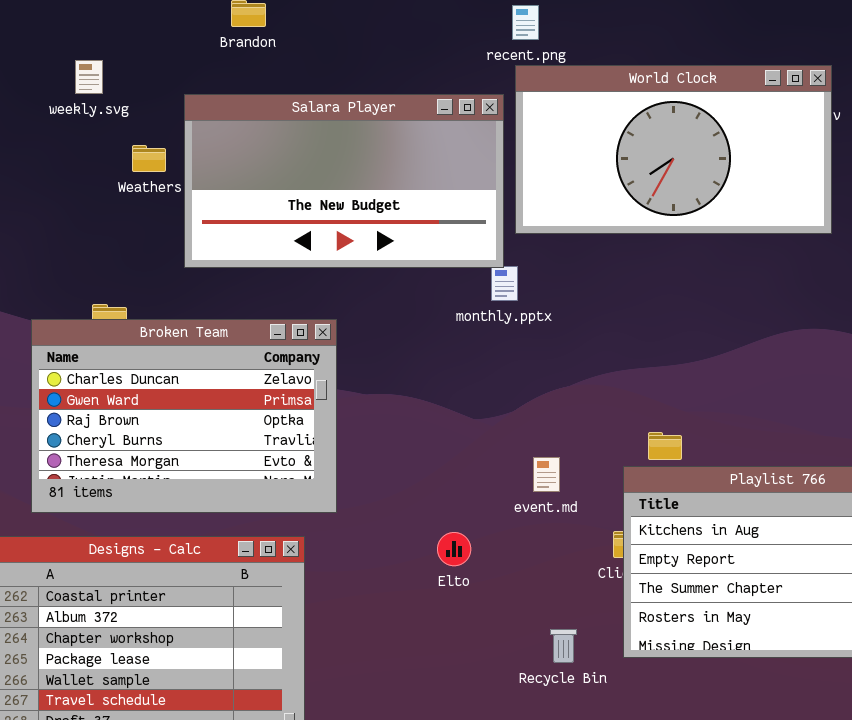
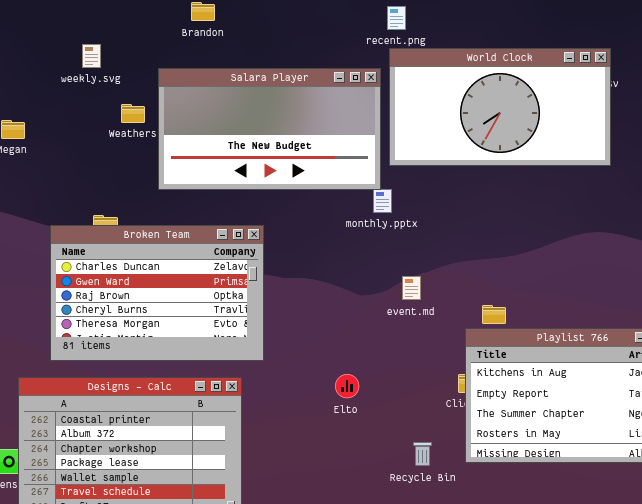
event.md: [533,457,560,492] -> [402,276,421,300], moved

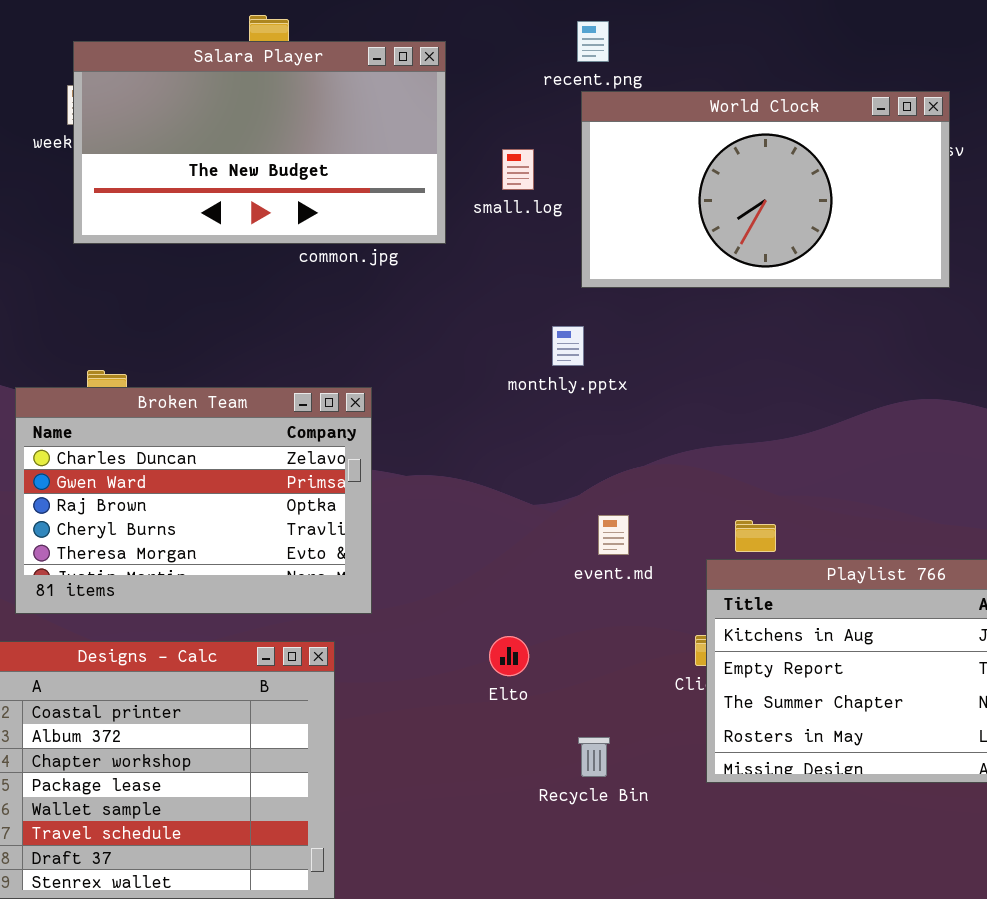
Salara Player: [158,68,381,190] -> [73,41,446,244], moved
event.md: [402,276,421,300] -> [598,515,629,555], moved
Recycle Bin: [413,442,432,466] -> [578,737,610,777], moved

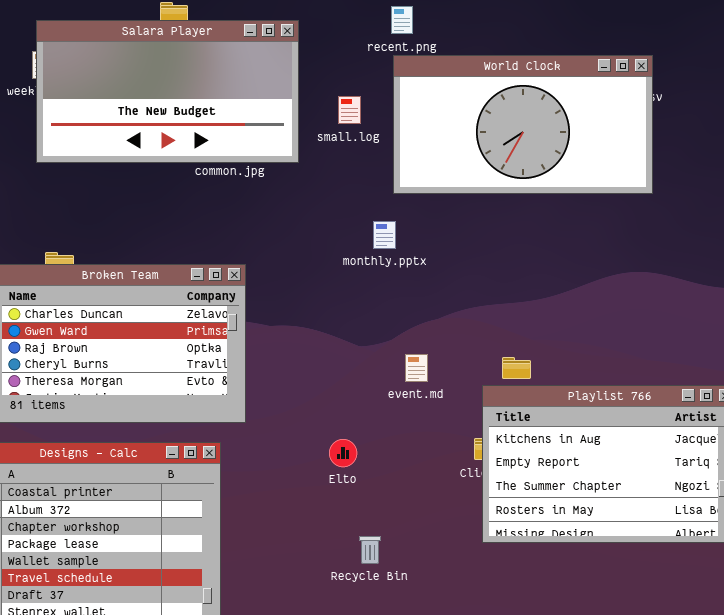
Recycle Bin: [578,737,610,777] -> [359,536,381,564], moved

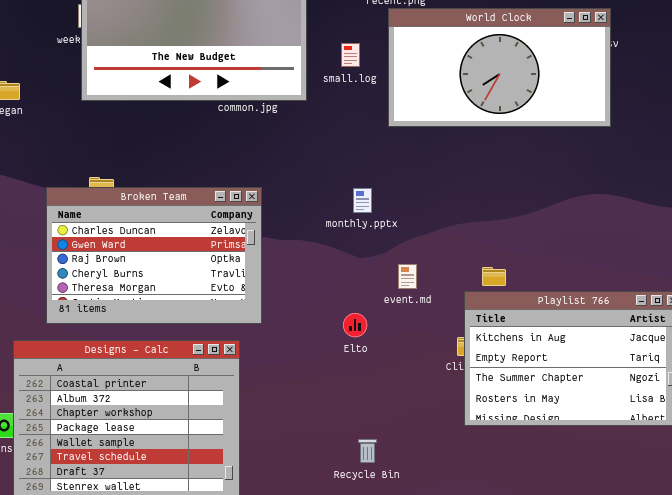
monthly.pptx: [373,221,396,249] -> [353,188,372,213], moved
Elto: [329,439,357,467] -> [343,313,367,337], moved
Recycle Bin: [359,536,381,564] -> [358,439,377,463], moved

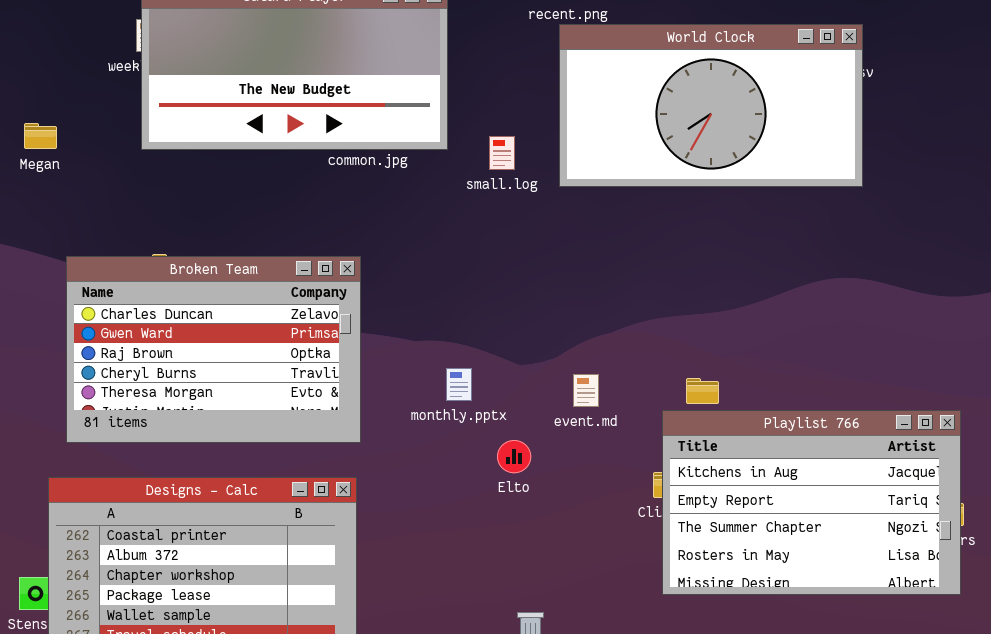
small.log: [341,43,360,67] -> [489,136,515,170], moved
Broken Team: [46,187,262,324] -> [66,256,361,443], moved
monthly.pptx: [353,188,372,213] -> [446,368,472,401], moved

